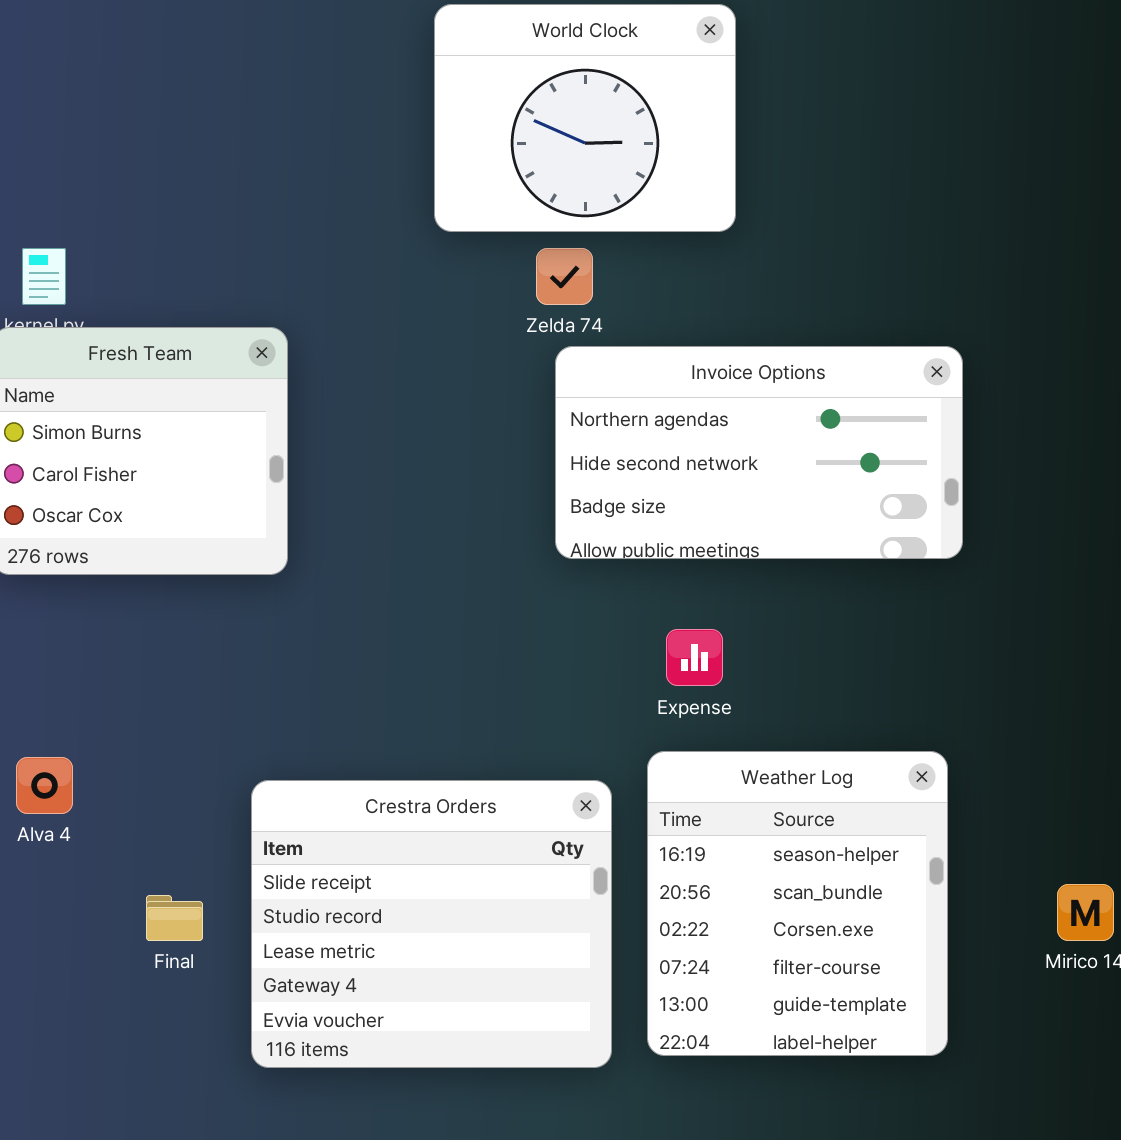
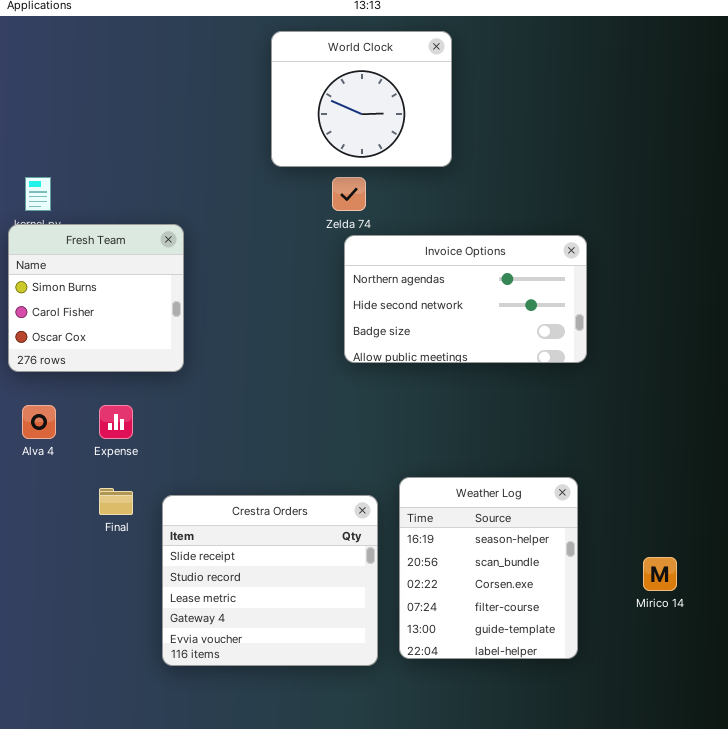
Expense: [666,629,723,686] -> [99,405,133,439], moved
Alva 4: [16,757,73,814] -> [22,405,56,439], moved
Final: [146,895,203,941] -> [99,488,133,515], moved

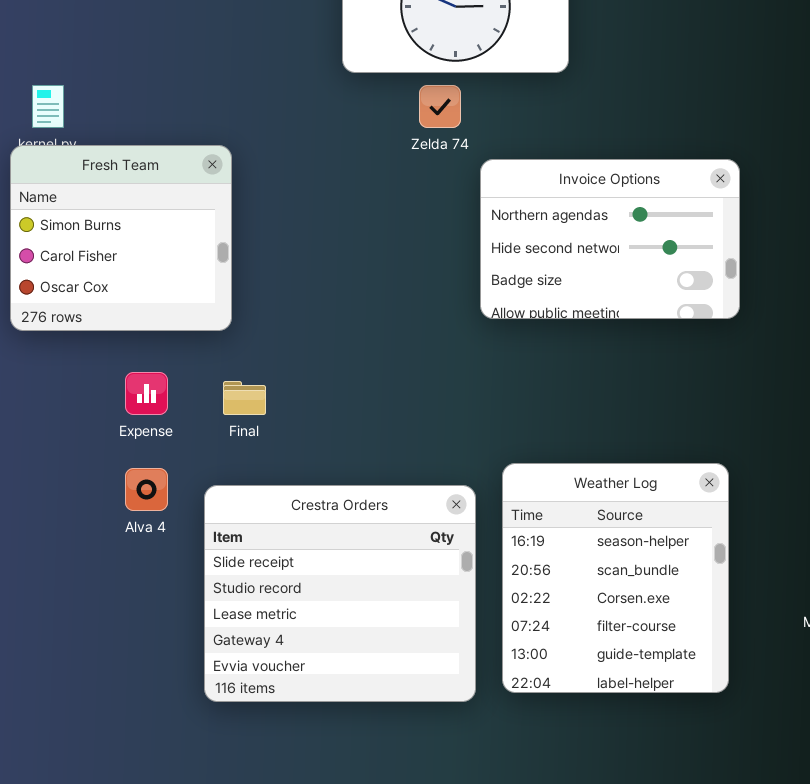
Invoice Options: [344,235,587,363] -> [480,159,740,319], resized
Alva 4: [22,405,56,439] -> [125,468,168,511], moved
Final: [99,488,133,515] -> [223,381,266,415], moved

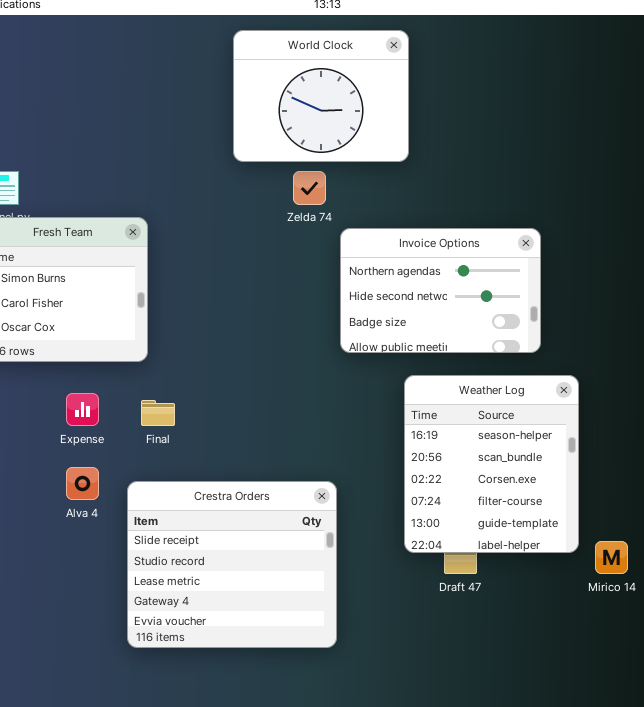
Weather Log: [502,463,729,693] -> [404,375,579,553], moved

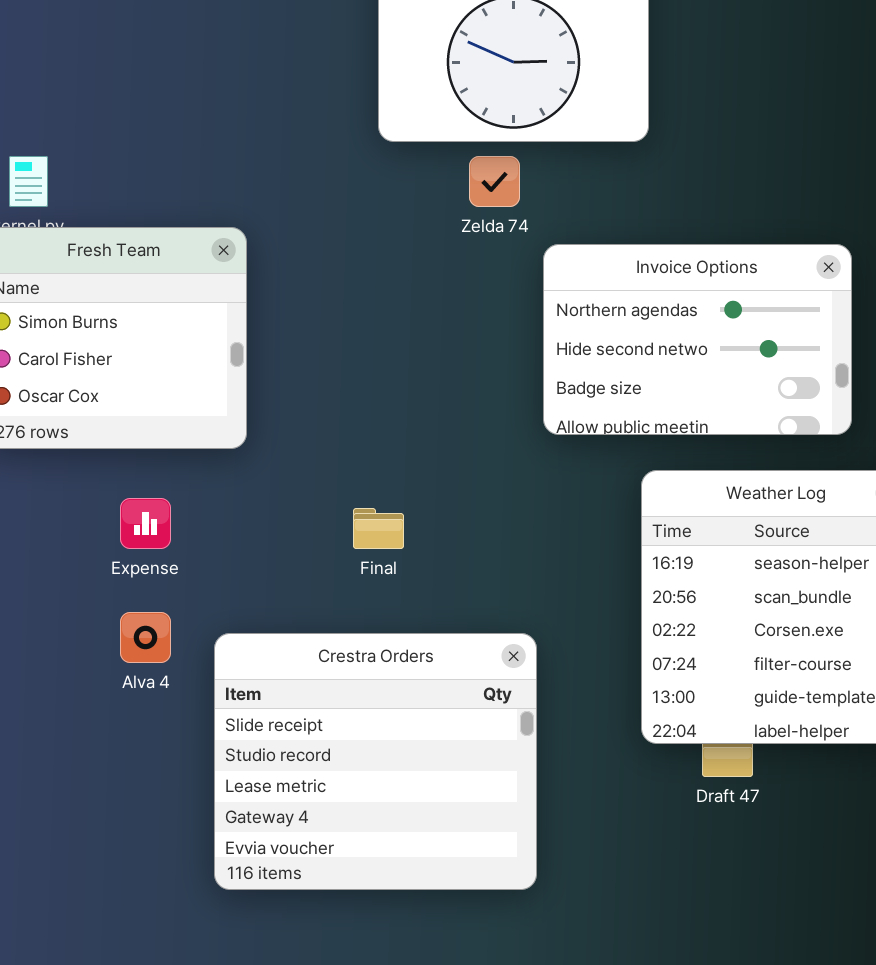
Final: [141,400,175,426] -> [353,508,404,549], moved

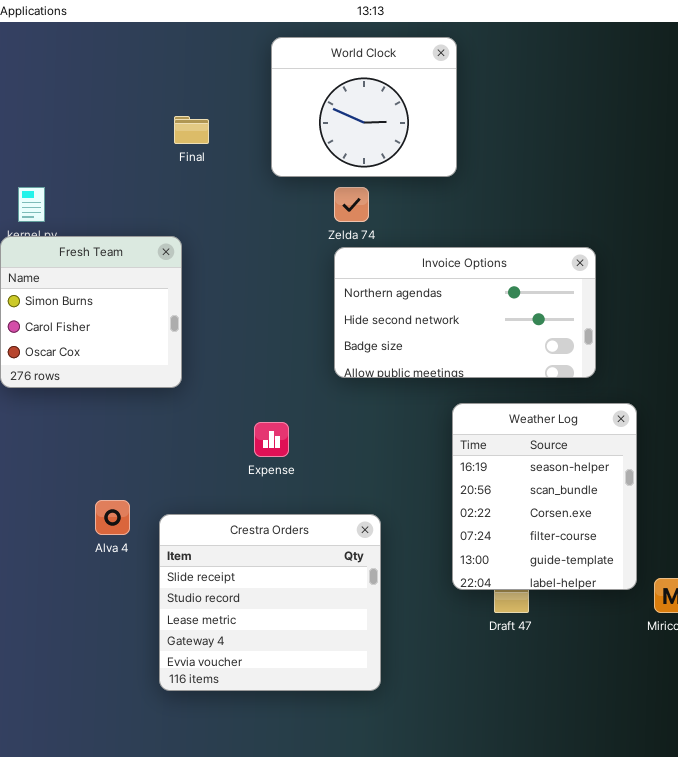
Invoice Options: [543,244,852,435] -> [334,247,596,378], resized
Expense: [120,498,171,549] -> [254,422,289,457], moved
Final: [353,508,404,549] -> [174,116,209,144], moved

